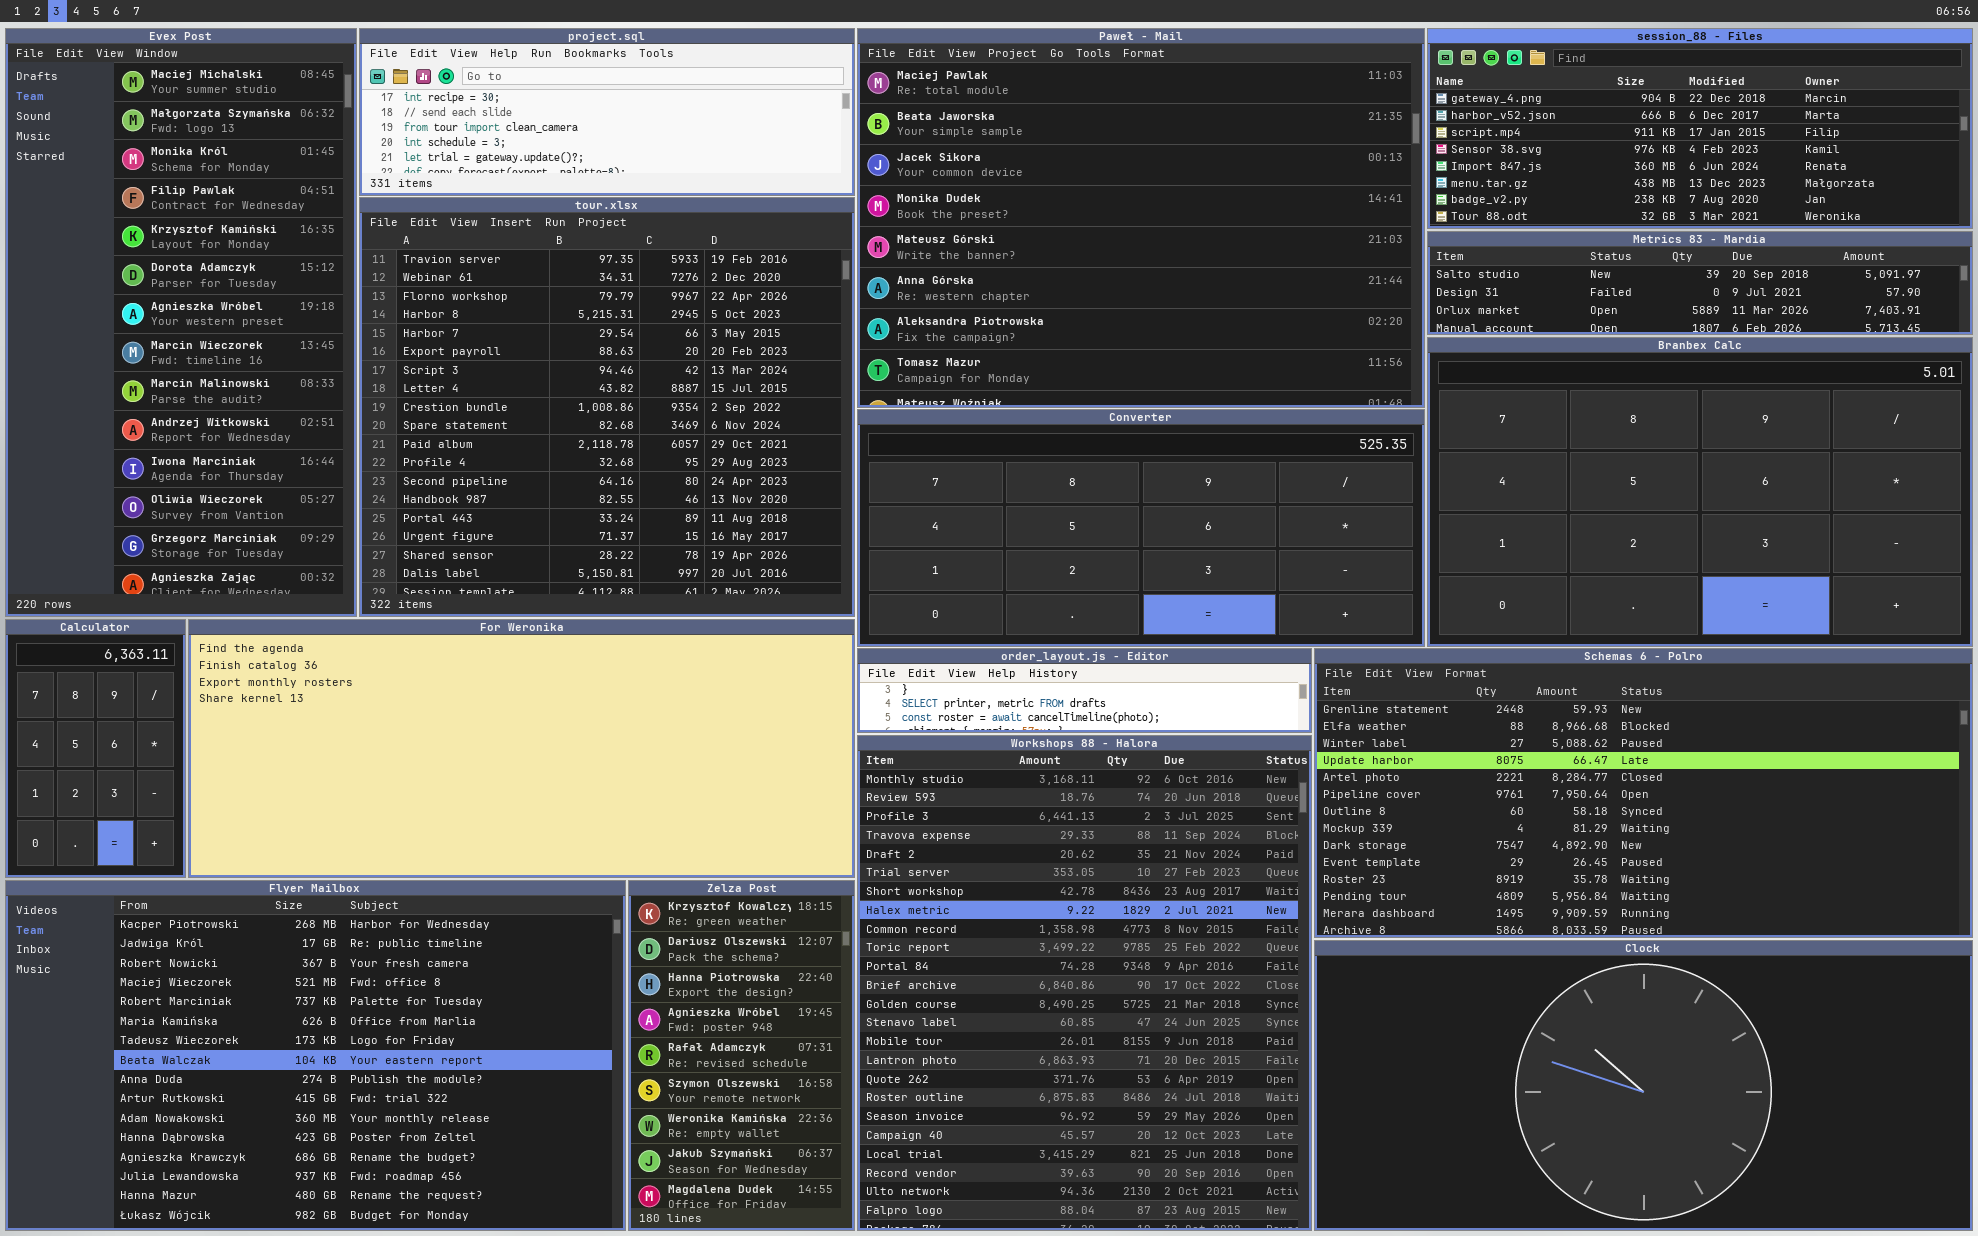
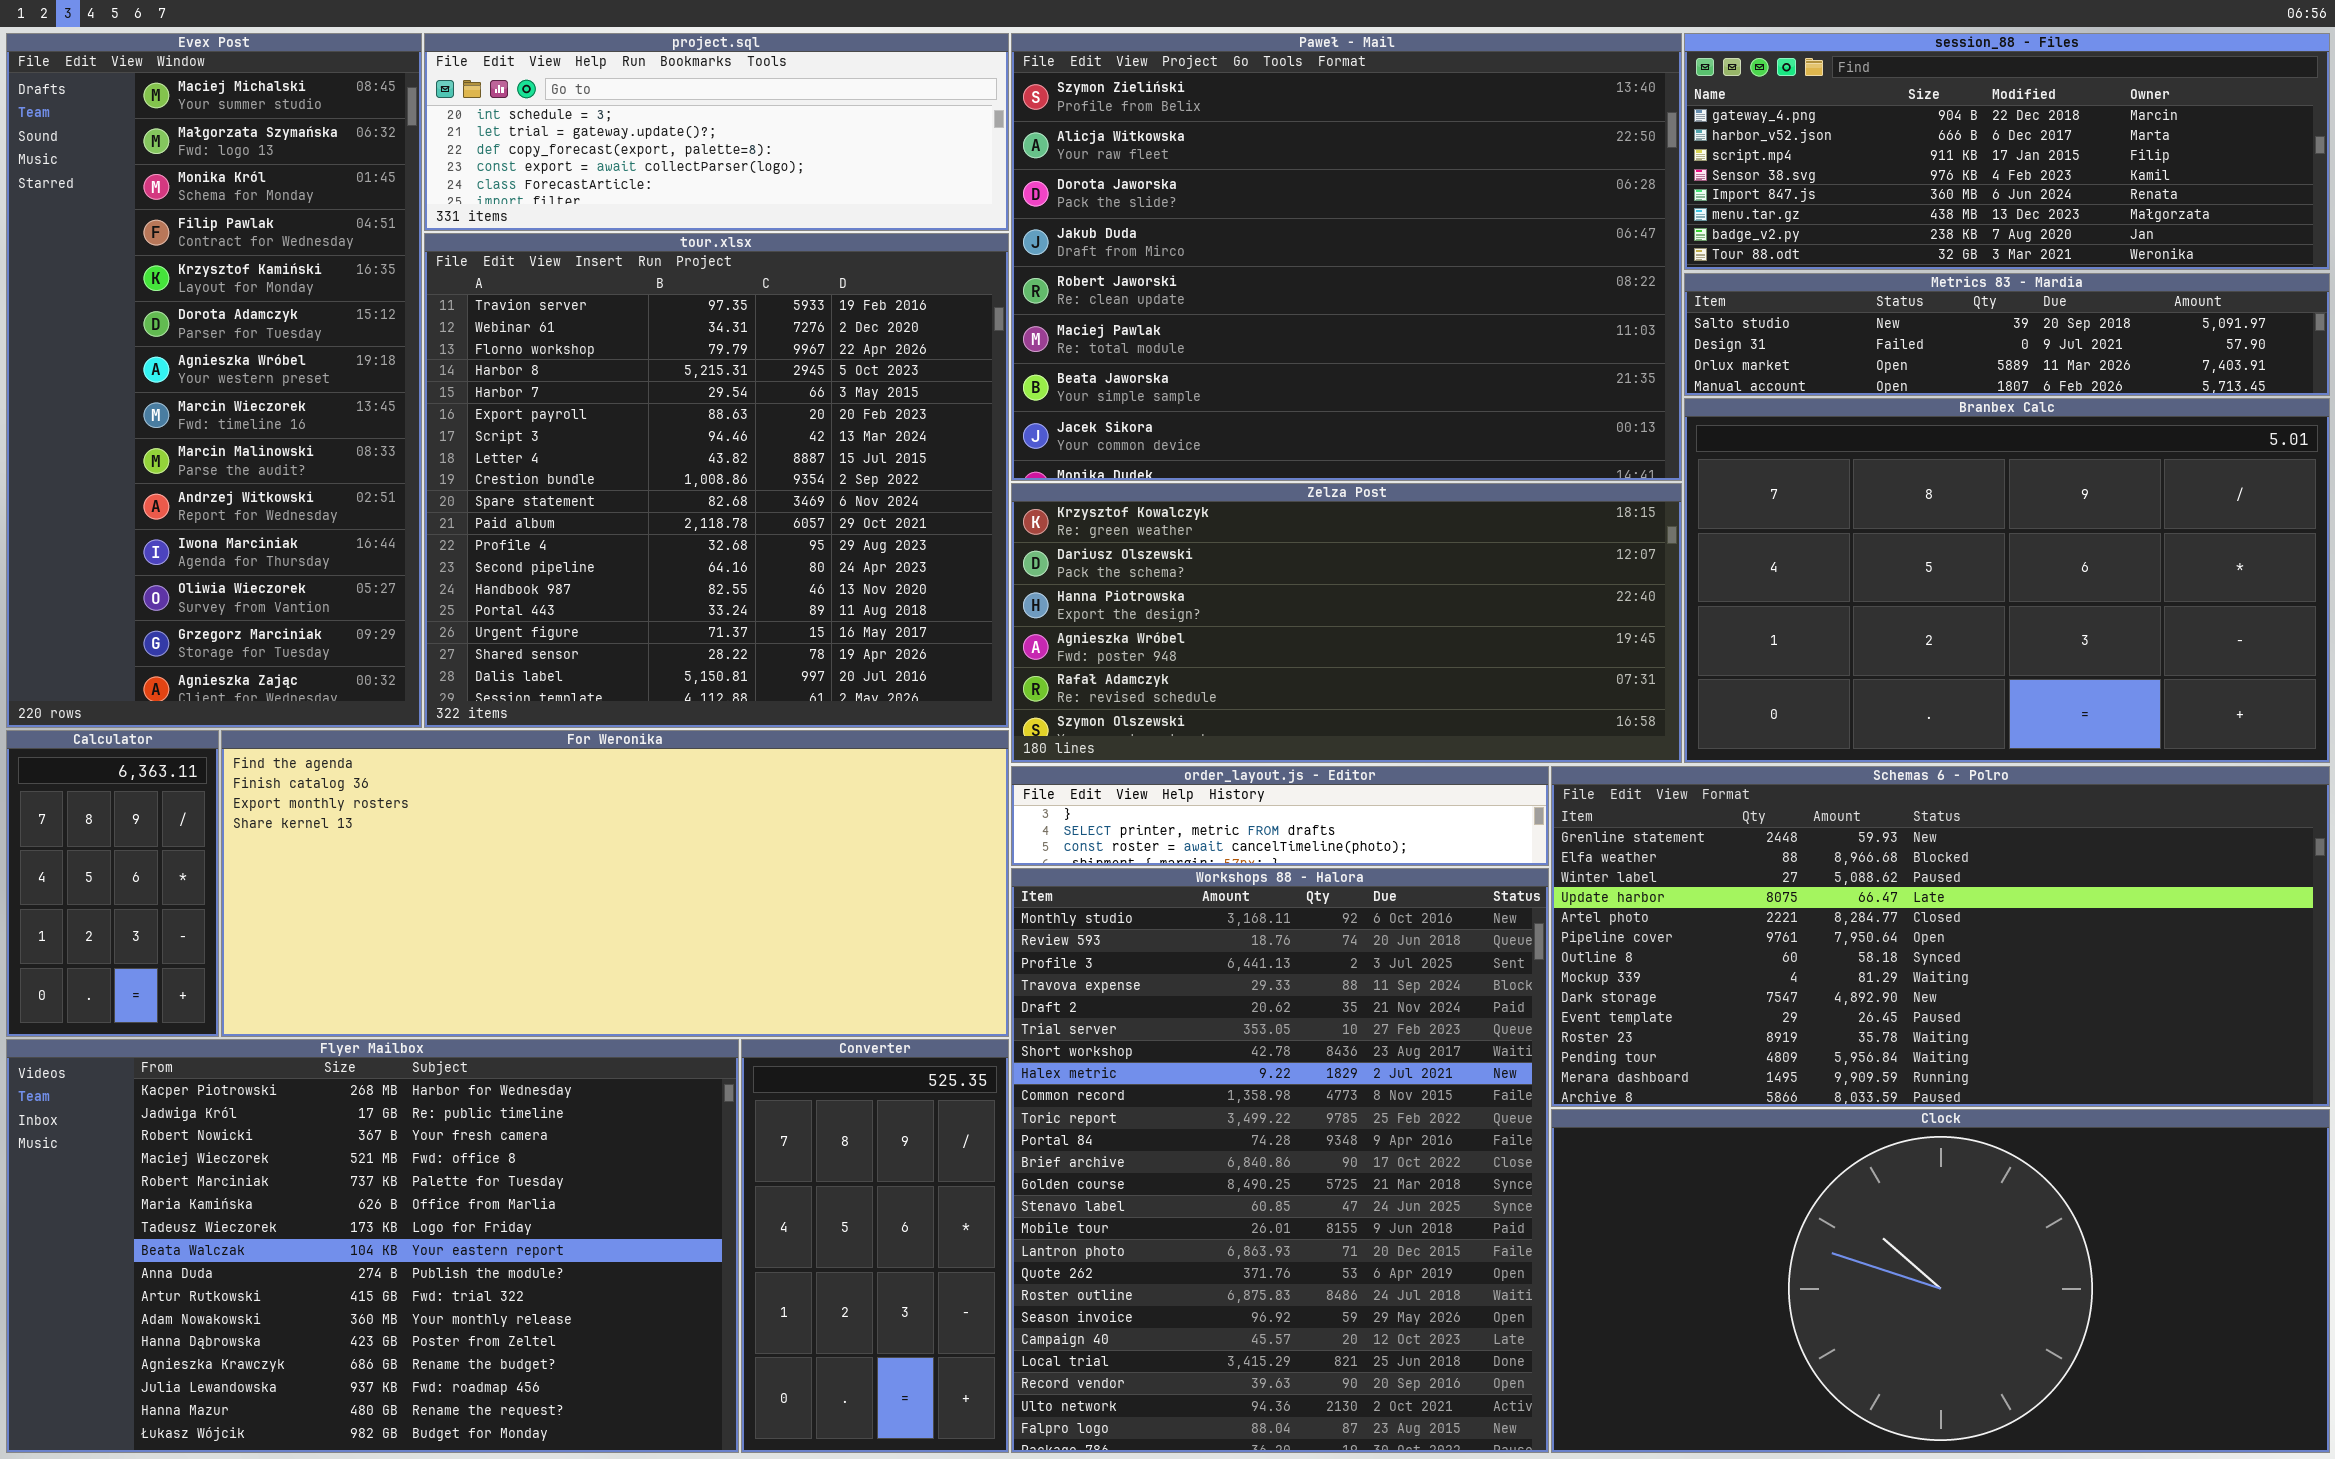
project.sql: [359,28,855,196] -> [424,33,1009,231], scrolled down 3 rows
Paweł - Mail: [857,28,1425,408] -> [1011,33,1682,481], scrolled up 5 rows
Converter: [857,409,1425,647] -> [741,1039,1009,1453], moved, resized
Zelza Post: [628,880,855,1231] -> [1011,483,1682,763], moved, resized

